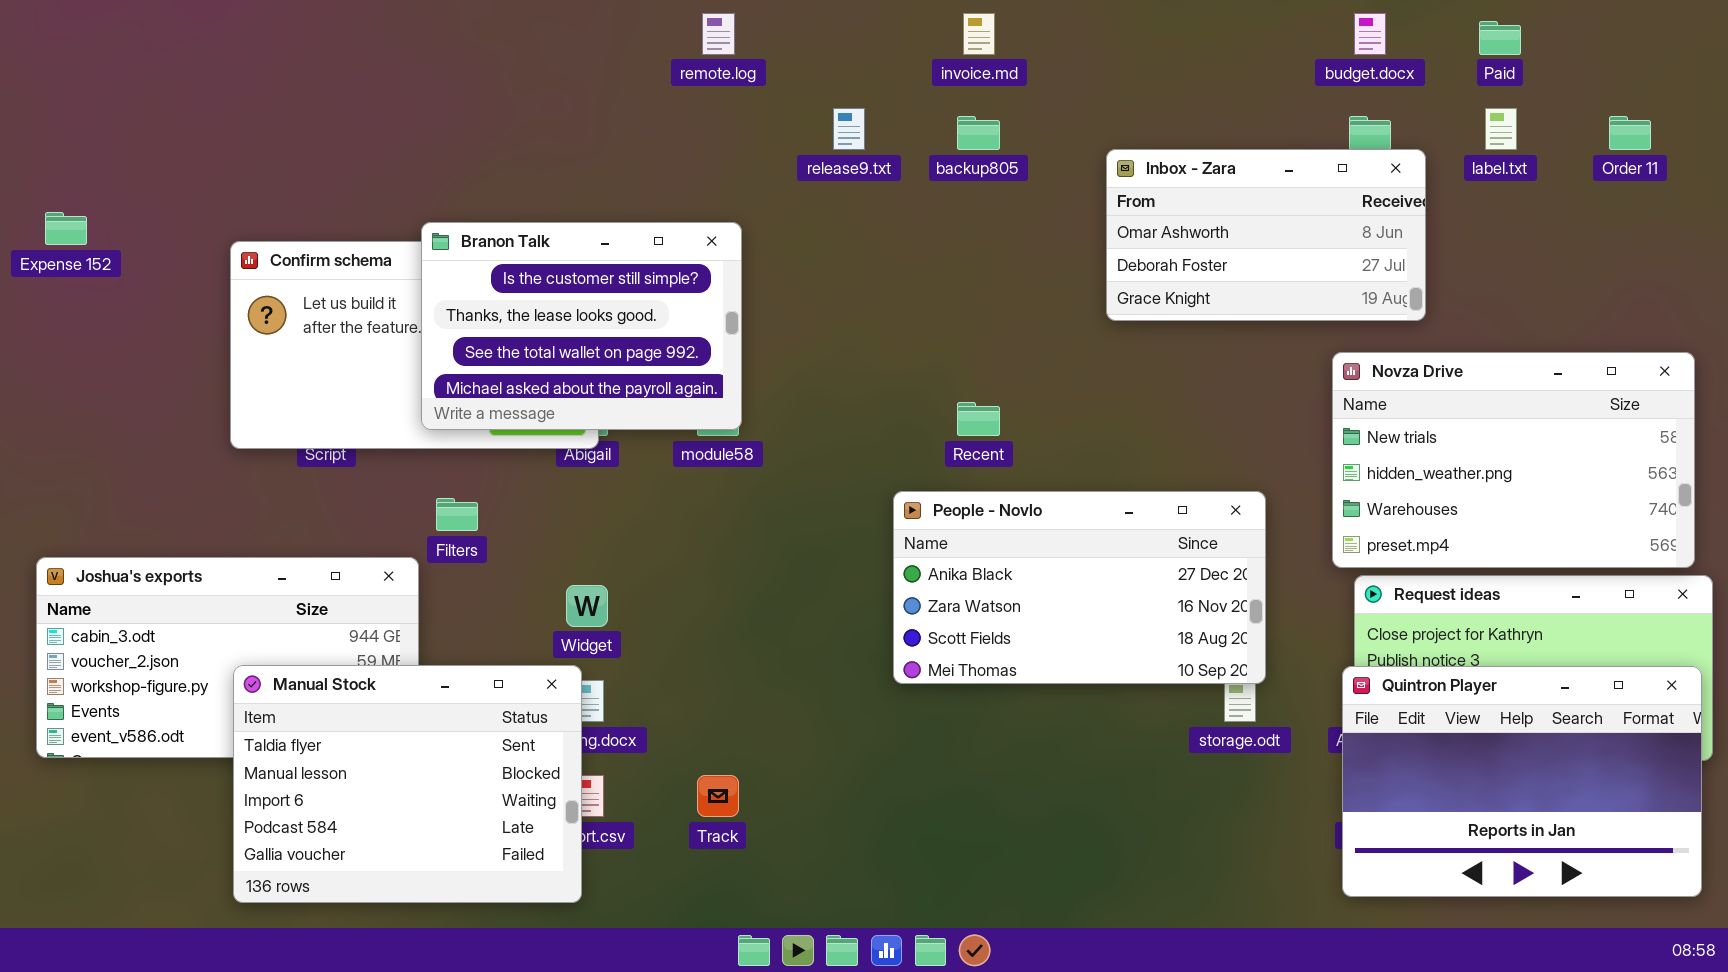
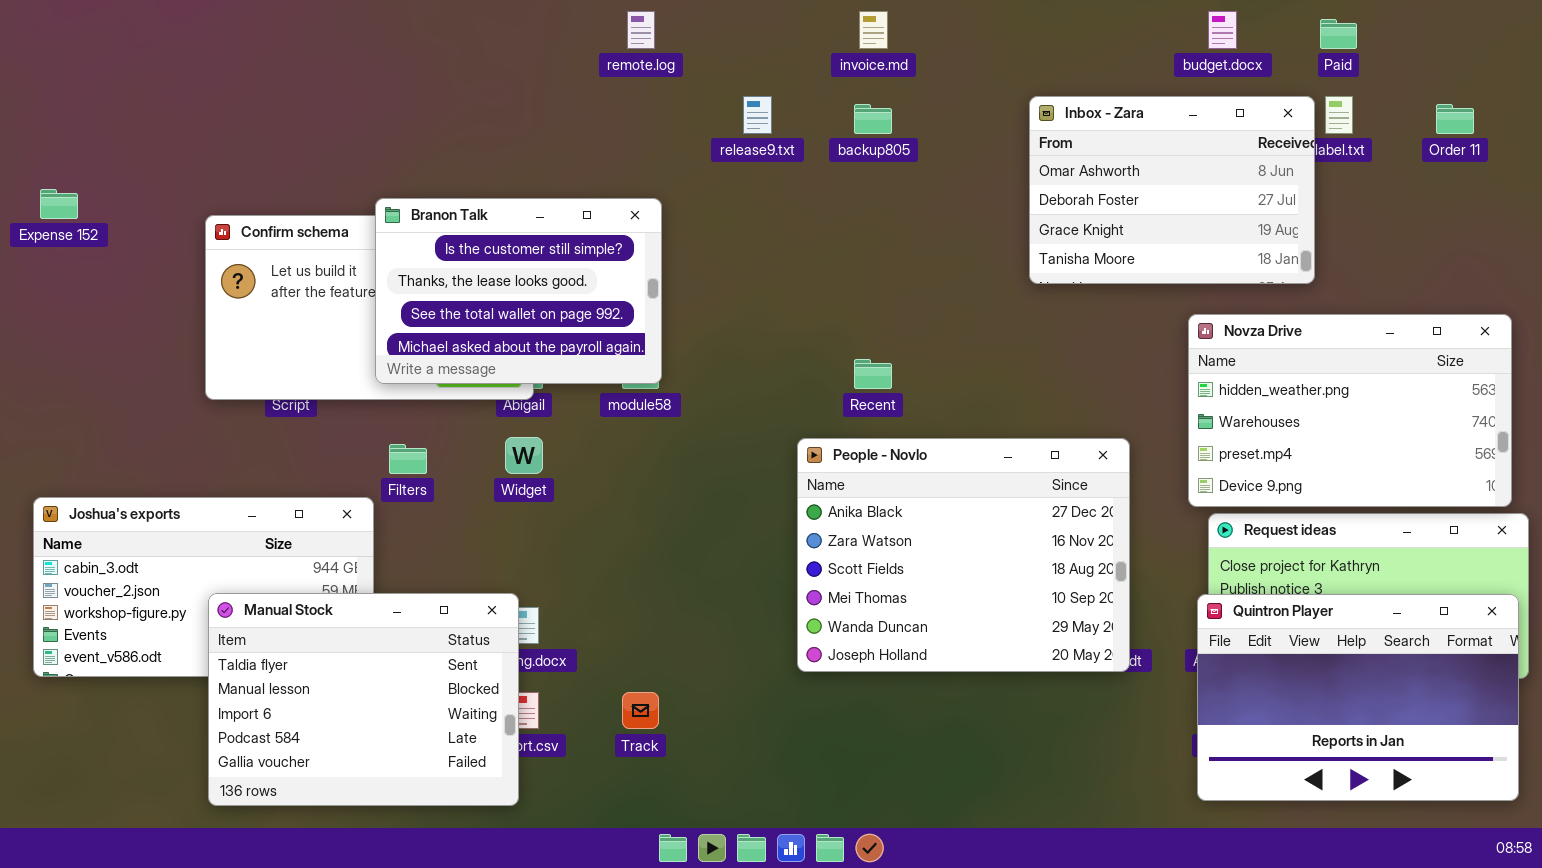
Inbox - Zara: [1106,149,1426,321] -> [1029,96,1315,284], moved, resized
Novza Drive: [1332,352,1695,568] -> [1188,314,1512,507], scrolled down 1 row
People - Novlo: [893,491,1266,684] -> [797,438,1130,672], resized
Widget: [566,585,608,627] -> [505,437,543,474], moved

